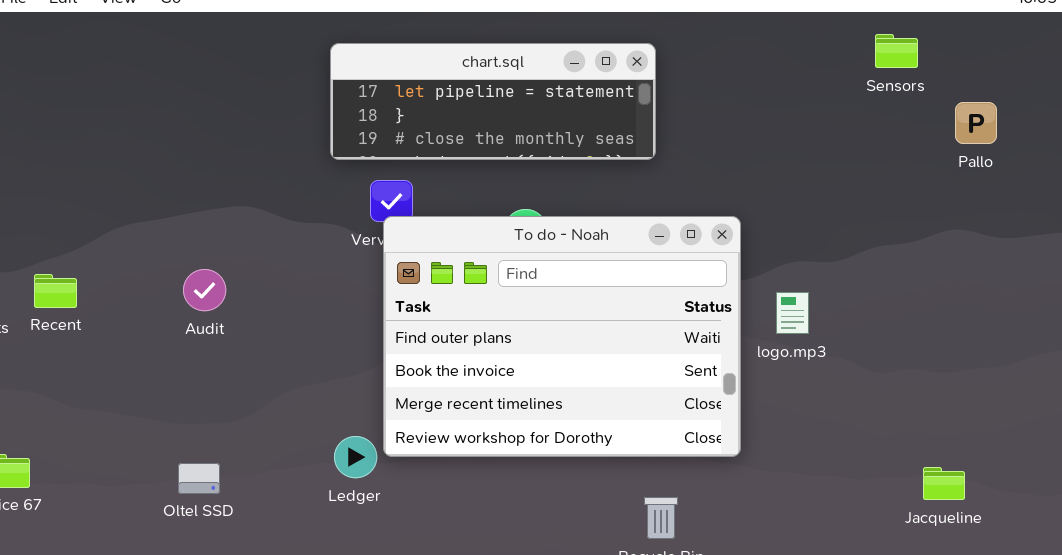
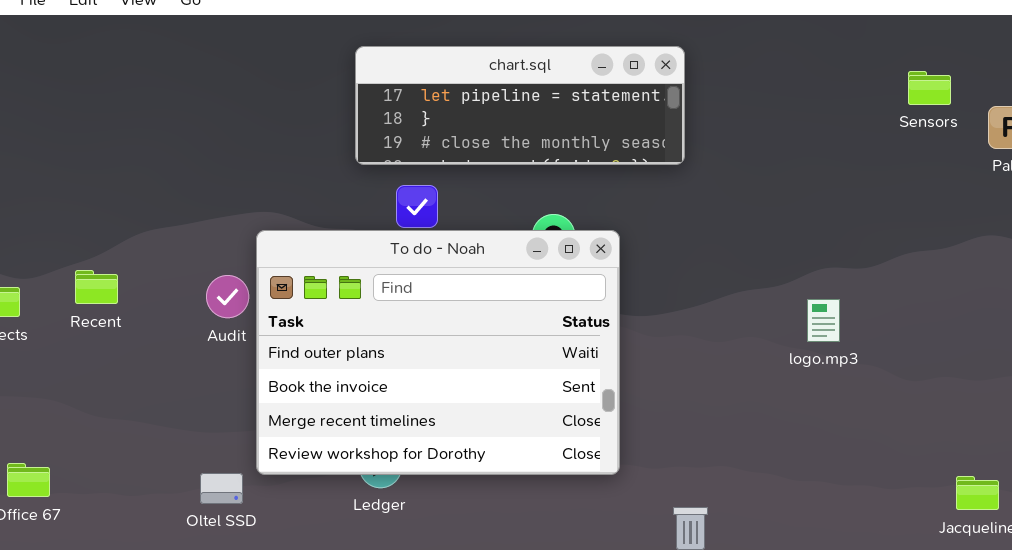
Sensors: [875,34,918,68] -> [908,71,951,105], moved
To do - Noah: [383,216,741,457] -> [256,230,620,475], moved
Recent: [34,274,77,308] -> [75,270,118,304], moved

